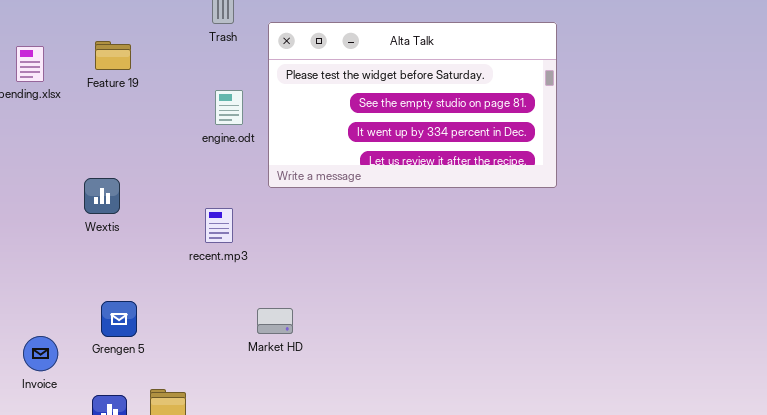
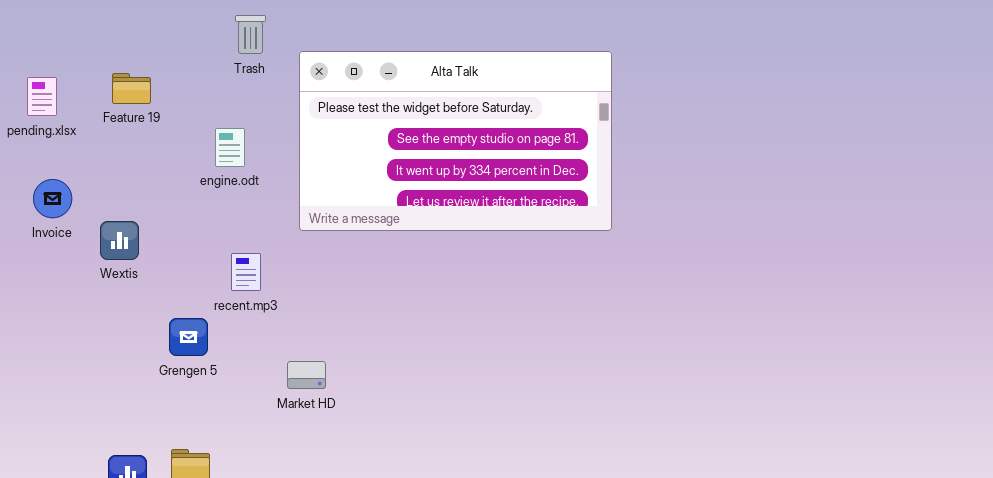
engine.odt: [215,90,243,125] -> [215,128,245,167], moved
Grengen 5: [101,301,137,337] -> [169,318,208,356], moved
Invoice: [23,336,58,371] -> [33,179,72,218], moved

